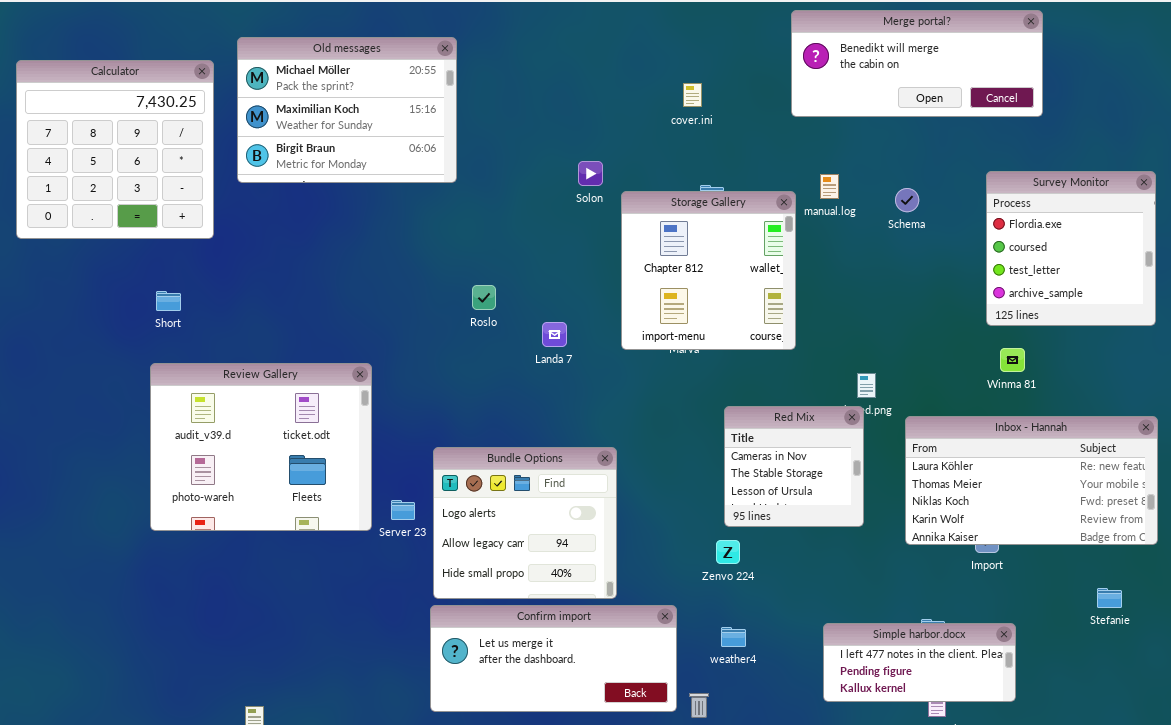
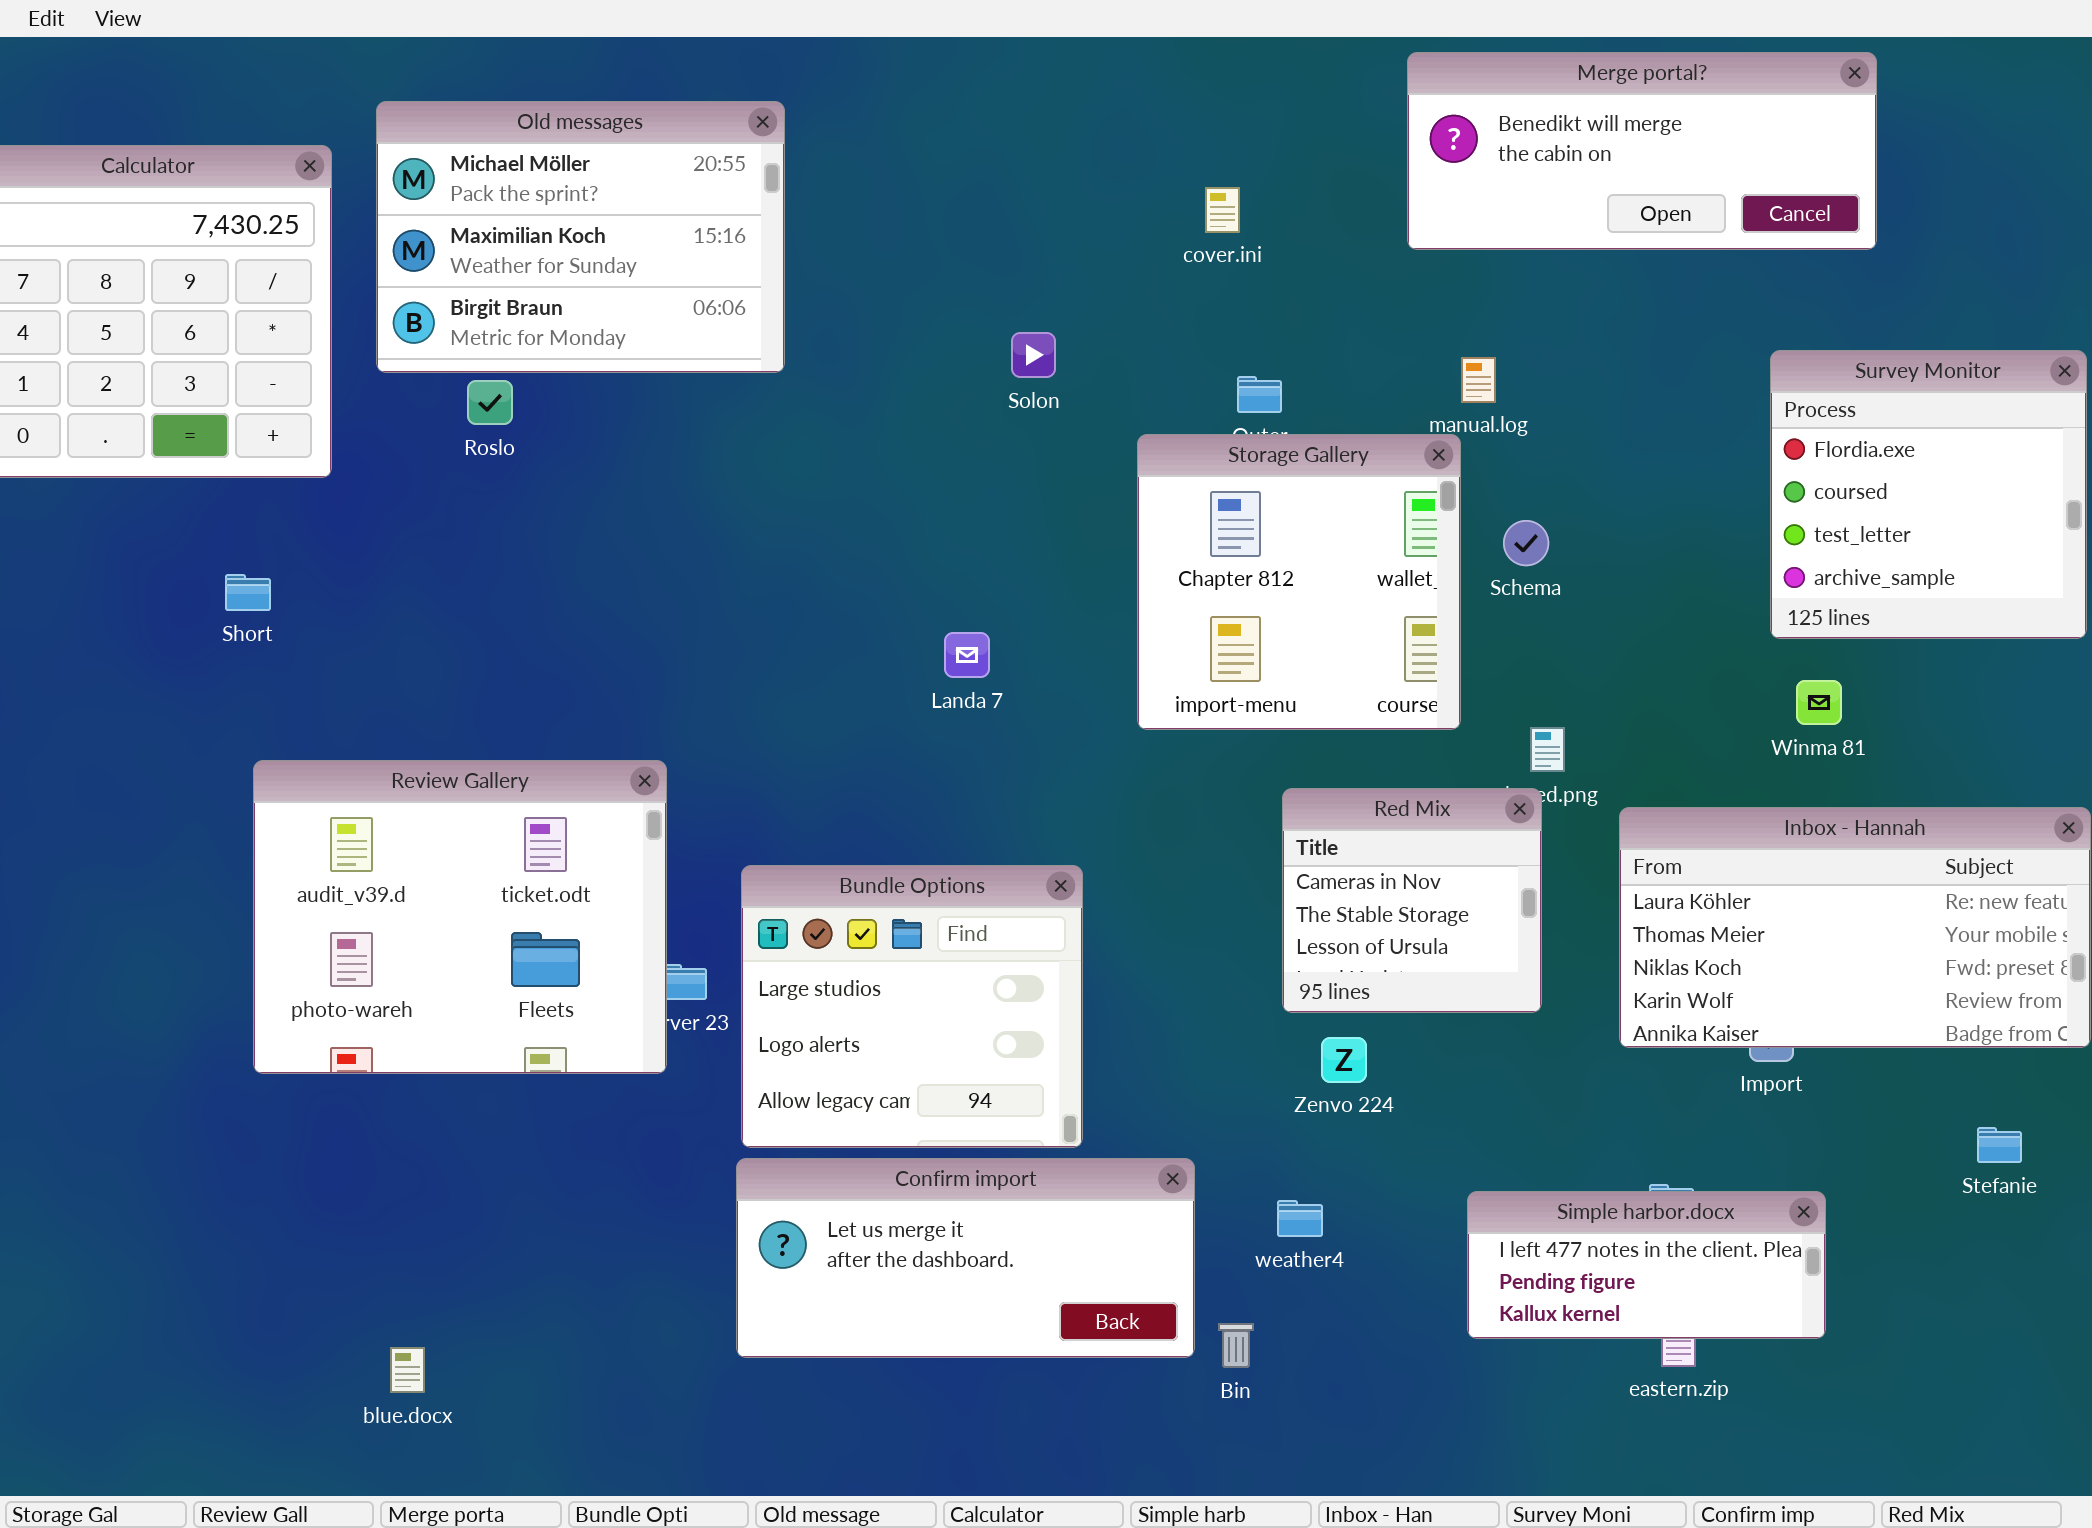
Schema: [895,188,919,212] -> [1503,520,1549,566], moved
Storage Gallery: [621,191,796,350] -> [1137,434,1461,730], moved
Roslo: [472,285,496,310] -> [467,380,513,425], moved
Review Gallery: [150,363,372,531] -> [253,760,667,1074], moved
Bundle Options: [433,447,617,599] -> [741,865,1083,1148], scrolled up 1 row
Zenvo 224: [716,540,740,564] -> [1321,1037,1367,1083], moved

